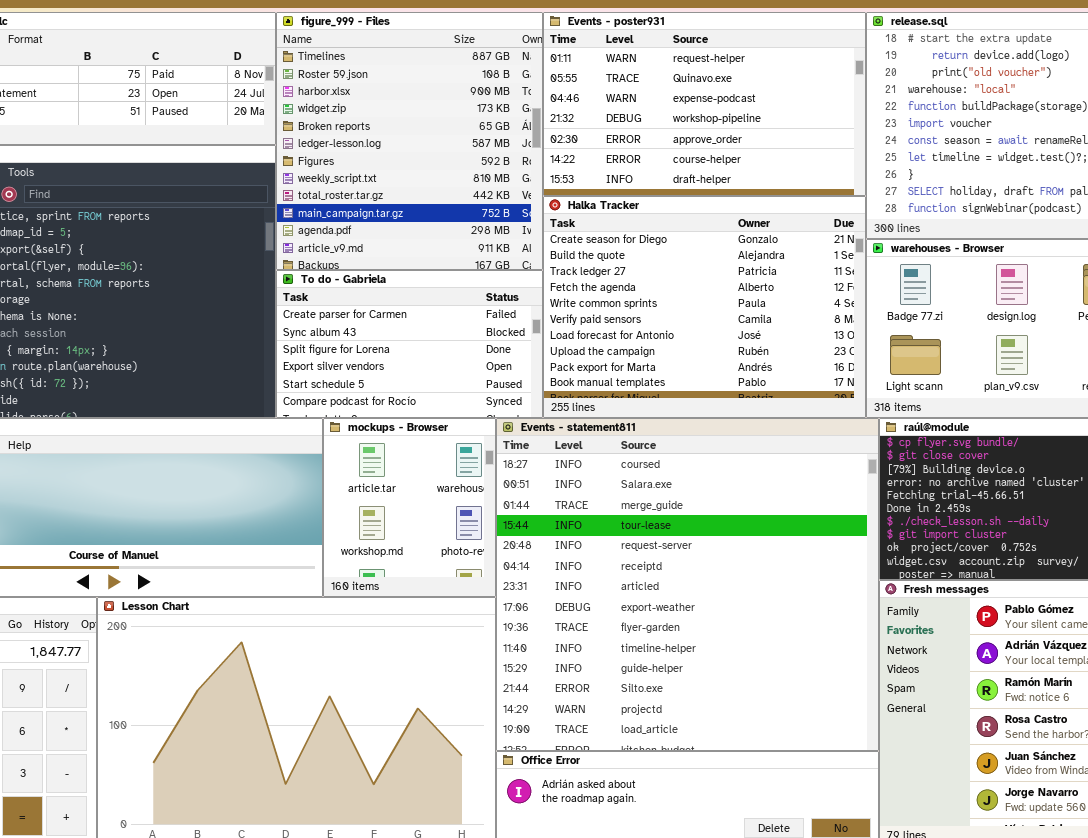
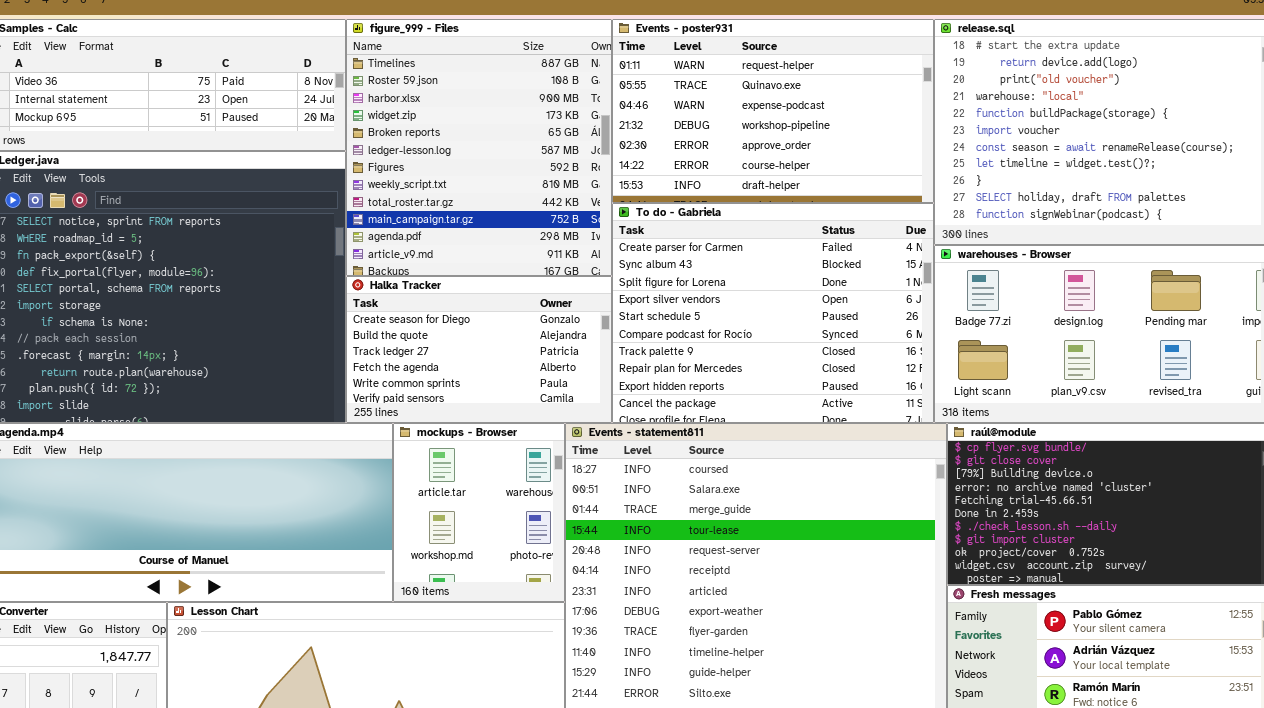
Halka Tracker: [543,196,866,418] -> [346,276,612,423], moved, resized
To do - Gabriela: [276,270,543,418] -> [612,203,934,423], moved, resized

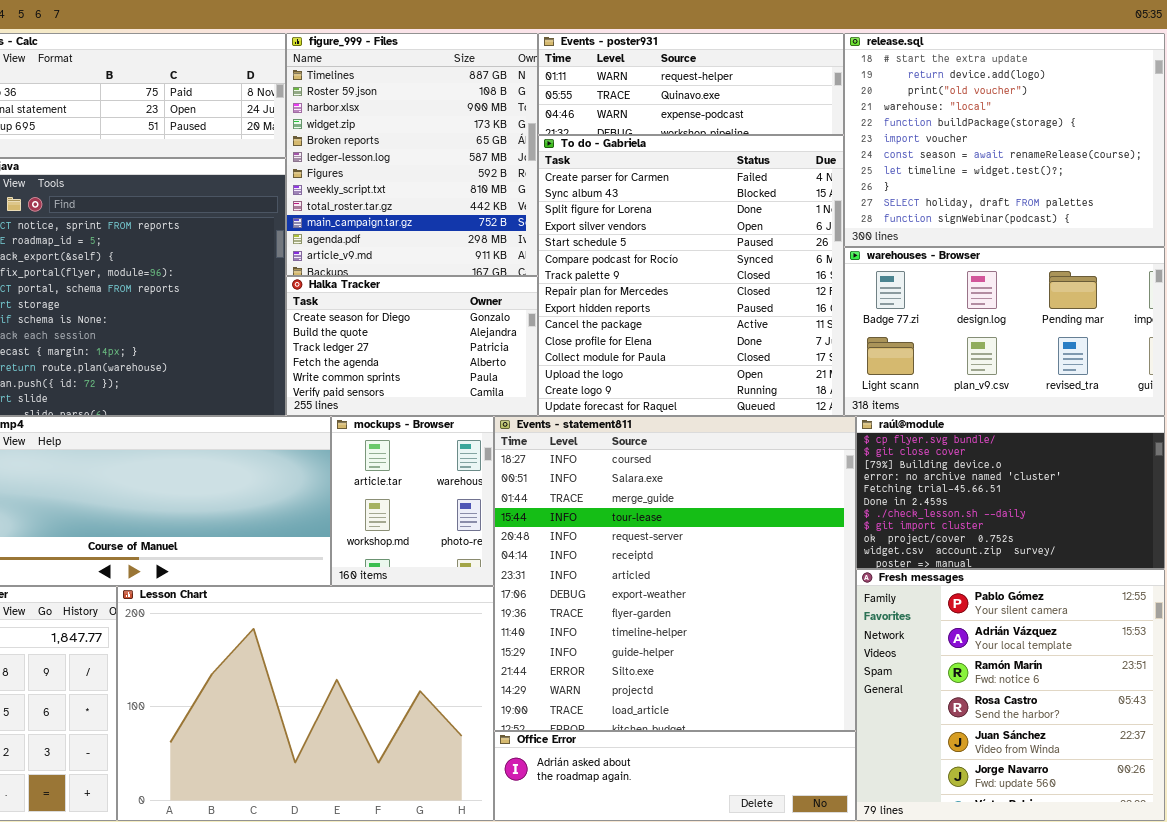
Events - poster931: [612,19,934,203] -> [538,33,844,135], resized
To do - Gabriela: [612,203,934,423] -> [538,135,844,416], resized

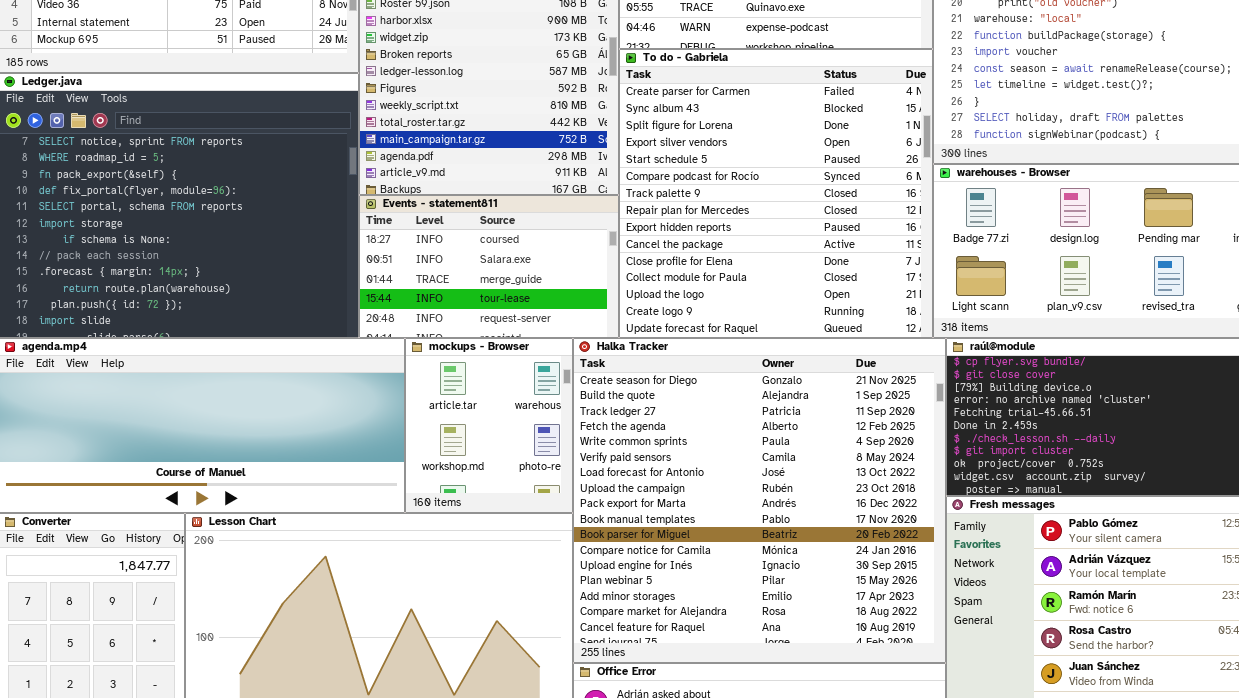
Halka Tracker: [286,276,538,416] -> [573,338,946,663], moved, resized
Events - statement811: [494,416,856,731] -> [359,195,619,338], moved, resized

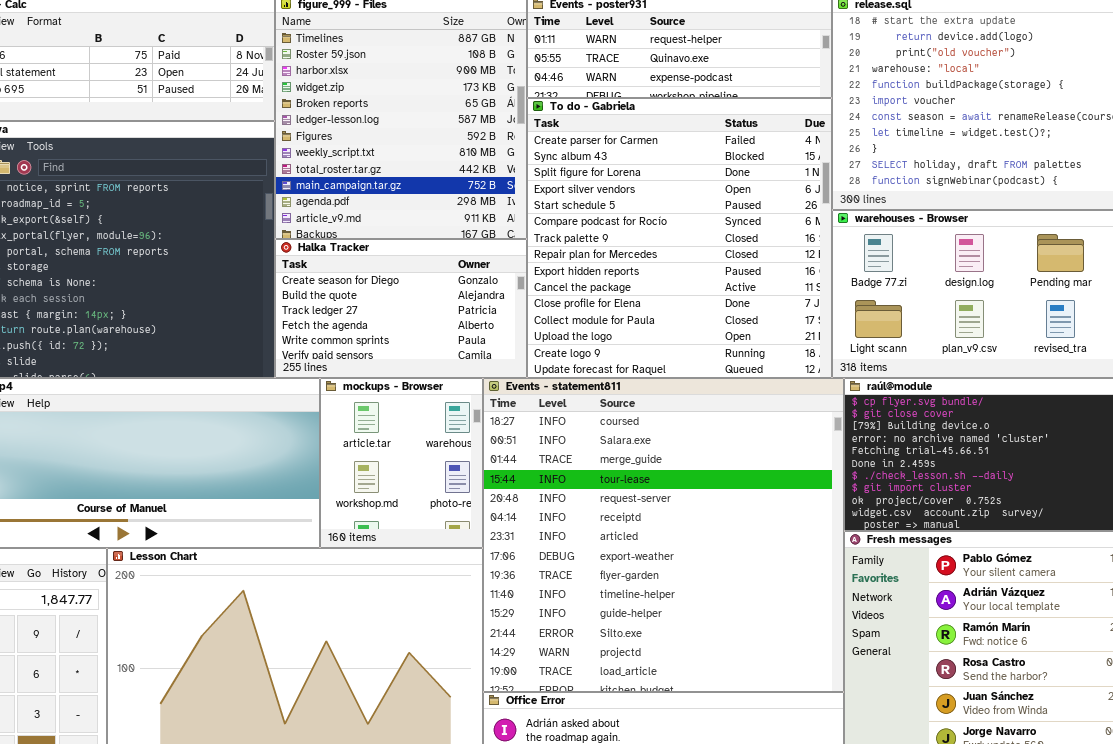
Events - statement811: [359,195,619,338] -> [483,378,844,692], moved, resized
Halka Tracker: [573,338,946,663] -> [275,239,527,378], moved, resized

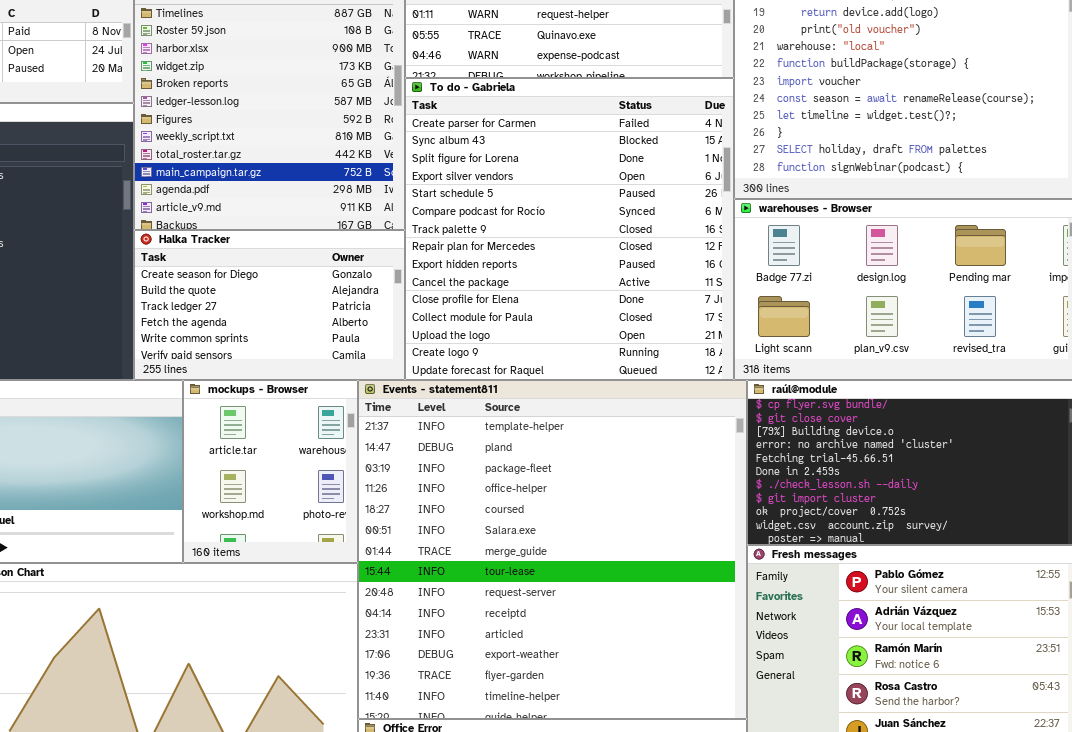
Events - statement811: [483,378,844,692] -> [358,380,747,719], scrolled up 4 rows

